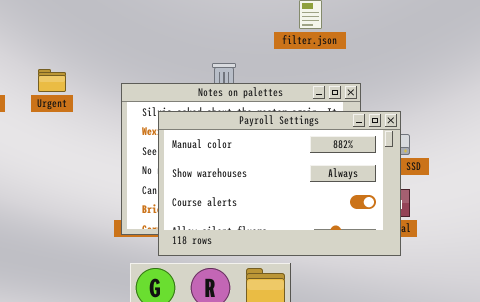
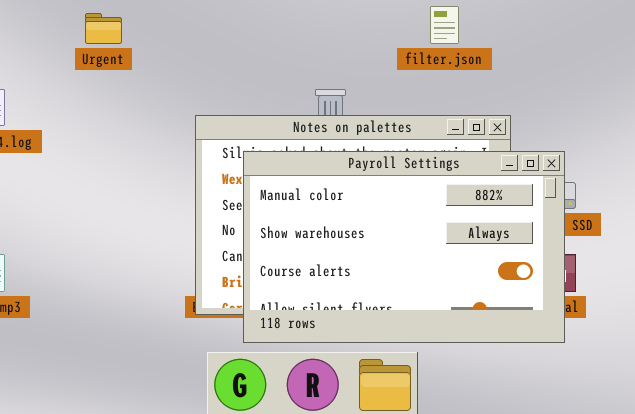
Urgent: [38,69,66,92] -> [85,13,122,44], moved

